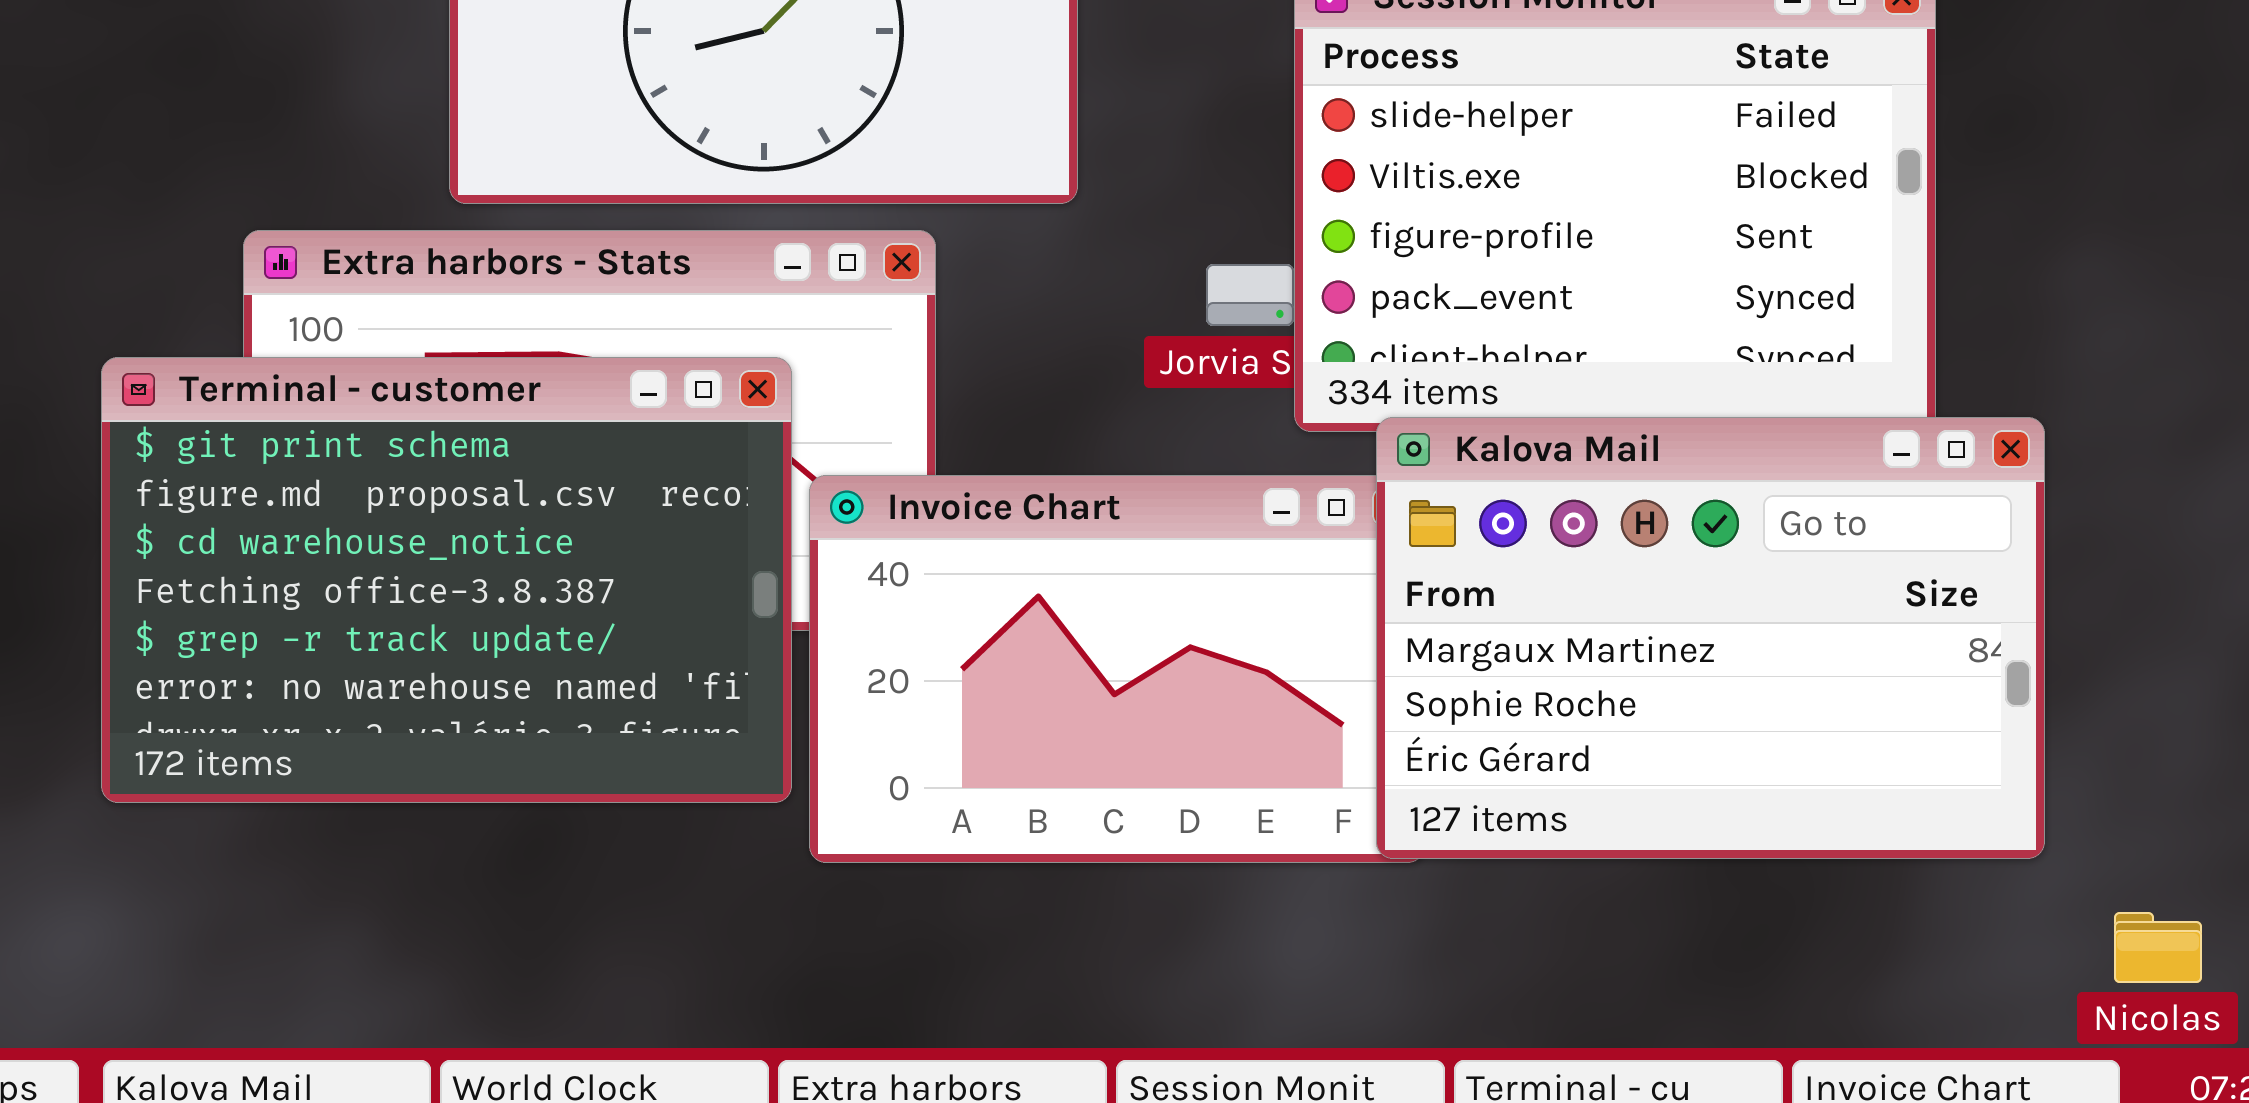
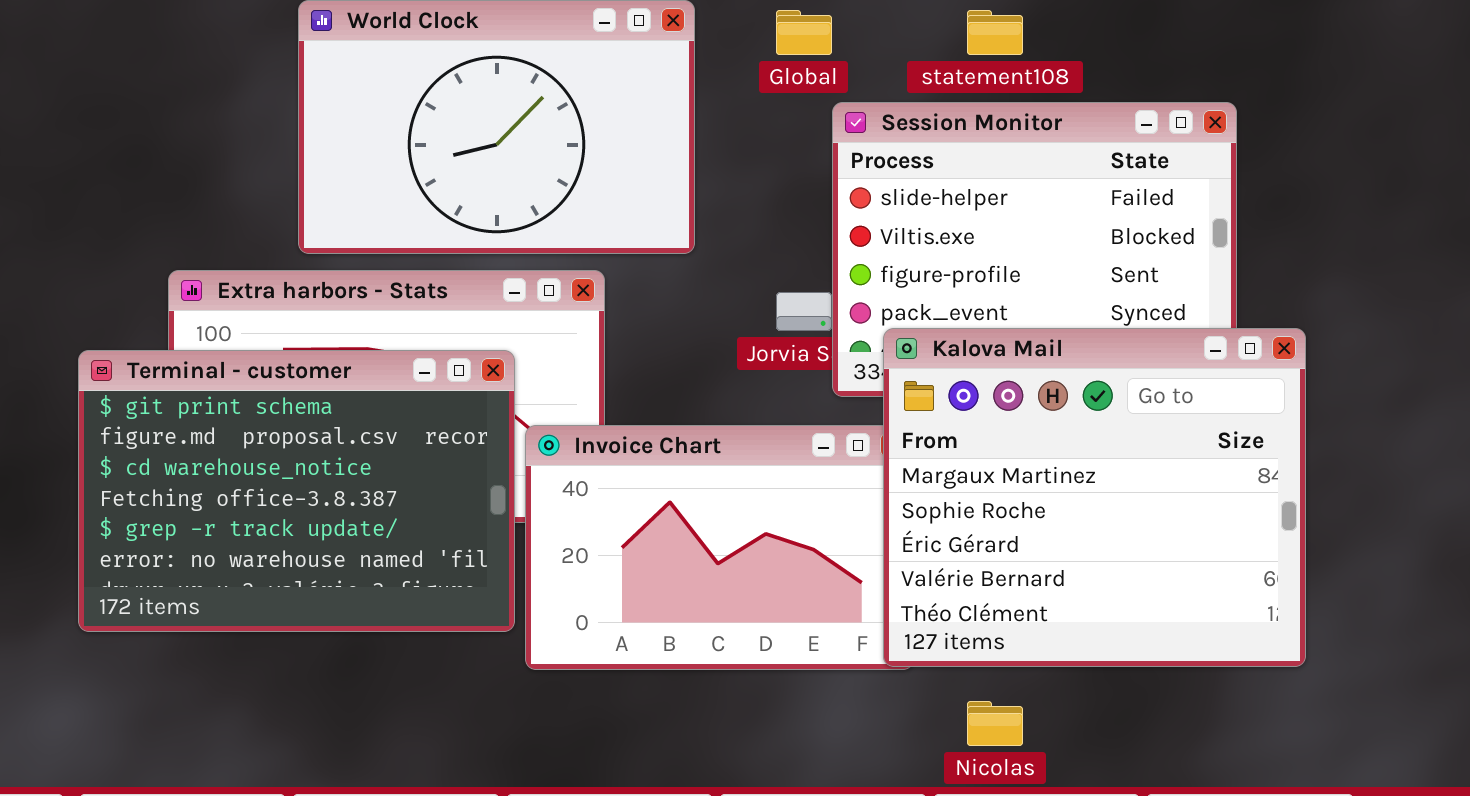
Kalova Mail: [1376,417,2045,859] -> [883,328,1306,667], resized
Nicolas: [2114,912,2202,983] -> [967,701,1023,746], moved

